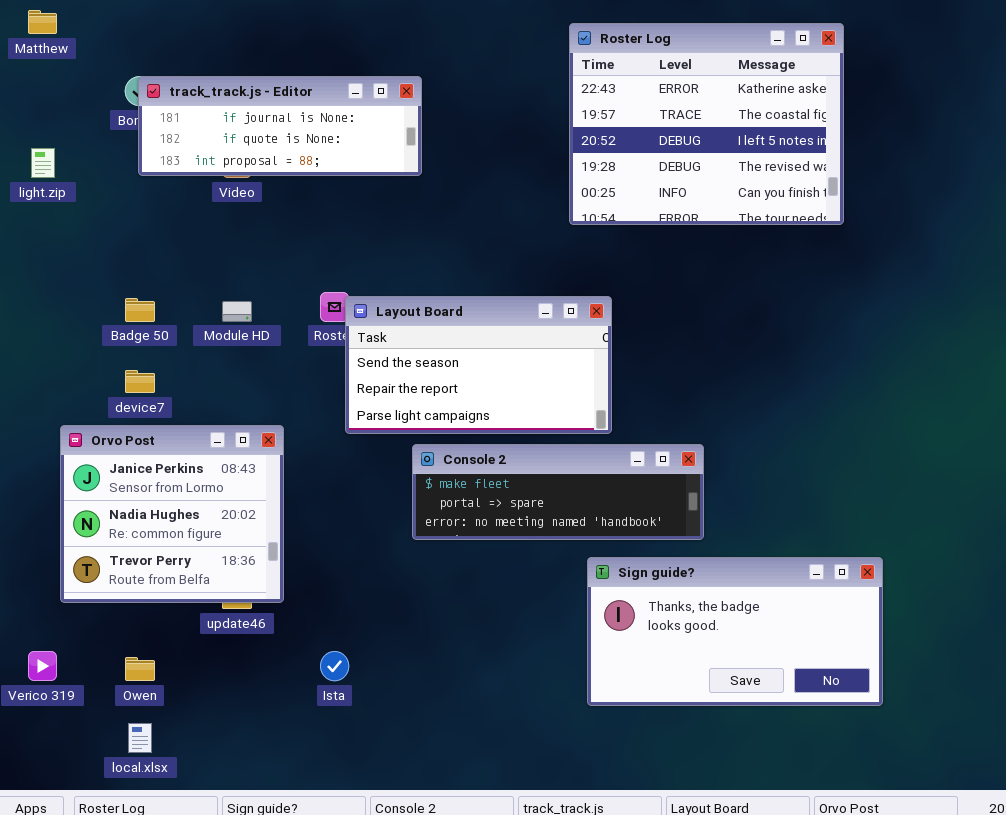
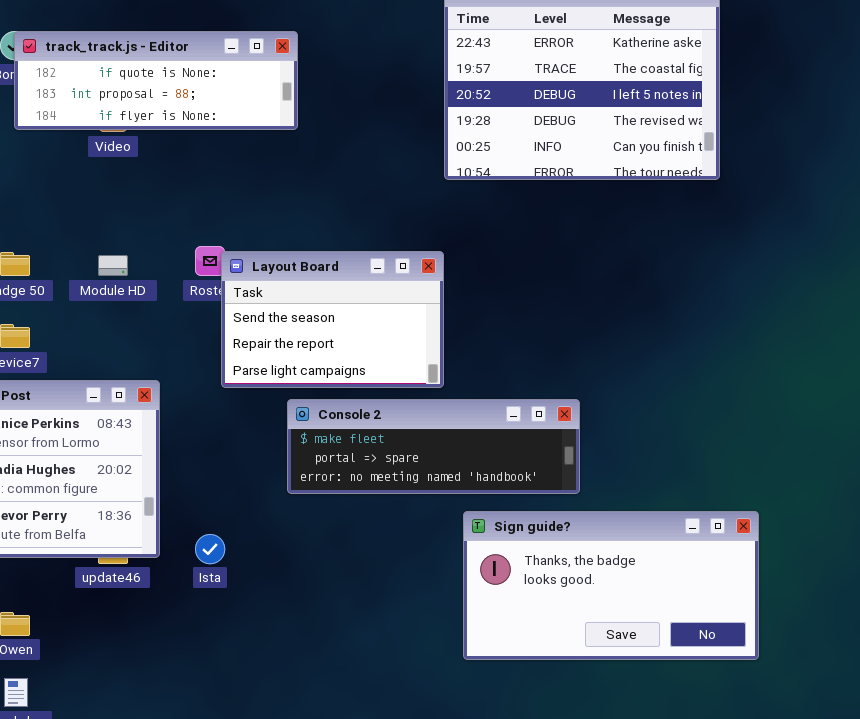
track_track.js - Editor: [138,76,422,176] -> [14,31,298,130], scrolled down 1 row
Layout Board: [345,296,612,434] -> [221,251,444,388], resized
Ista: [320,651,349,681] -> [195,534,225,564], moved

